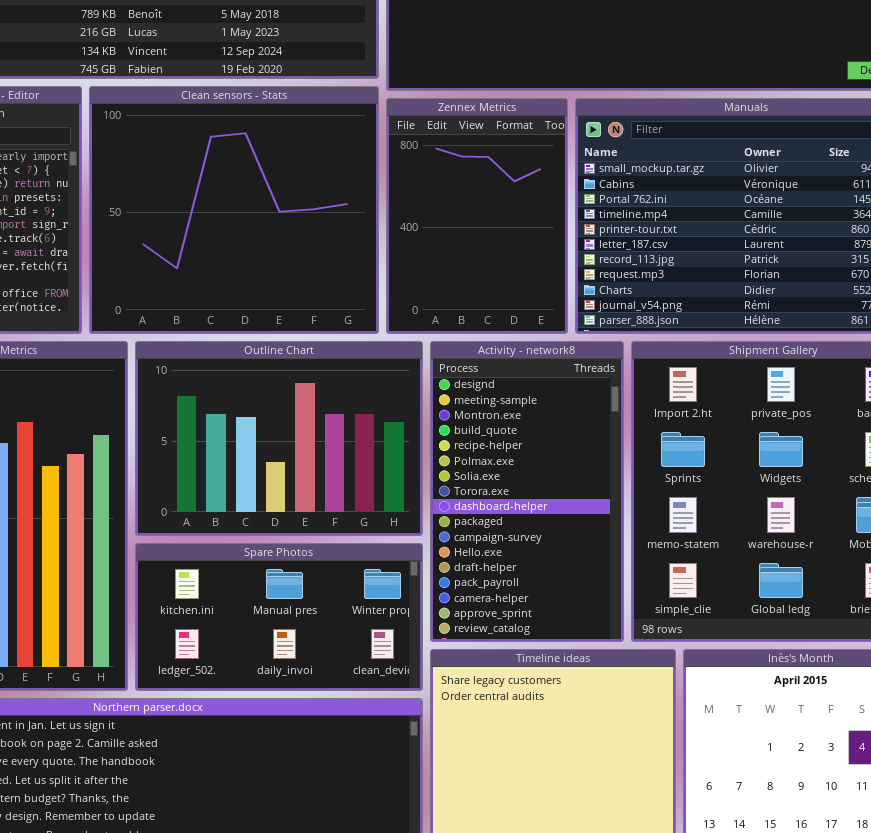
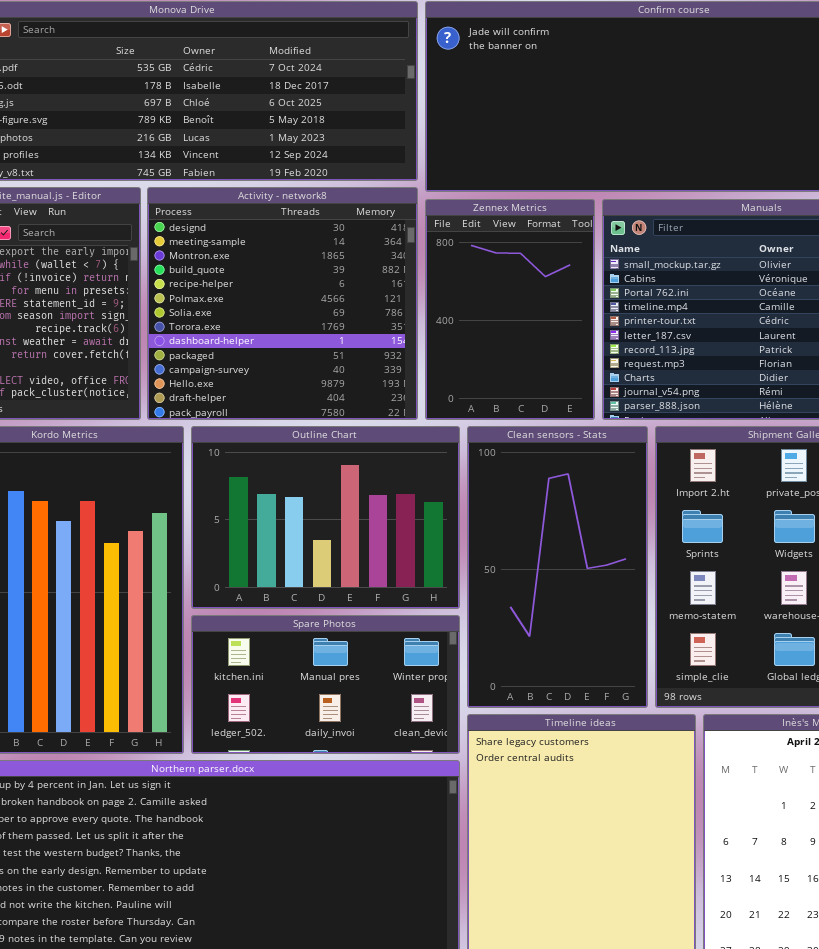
Clean sensors - Stats: [89,86,379,334] -> [467,426,648,708], moved, resized
Activity - network8: [430,341,624,642] -> [147,187,418,420], moved, resized

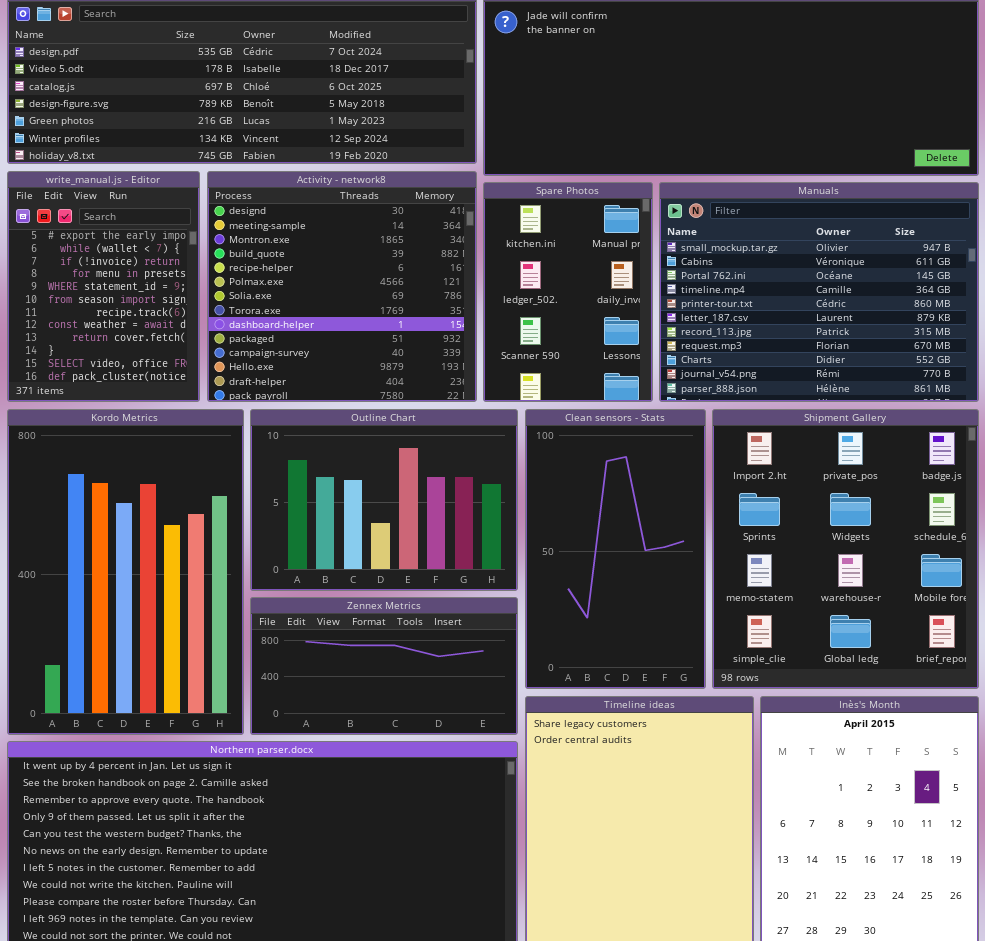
Zennex Metrics: [425,199,595,420] -> [250,597,518,735], moved, resized
Spare Photos: [191,615,460,754] -> [483,182,653,402], moved, resized

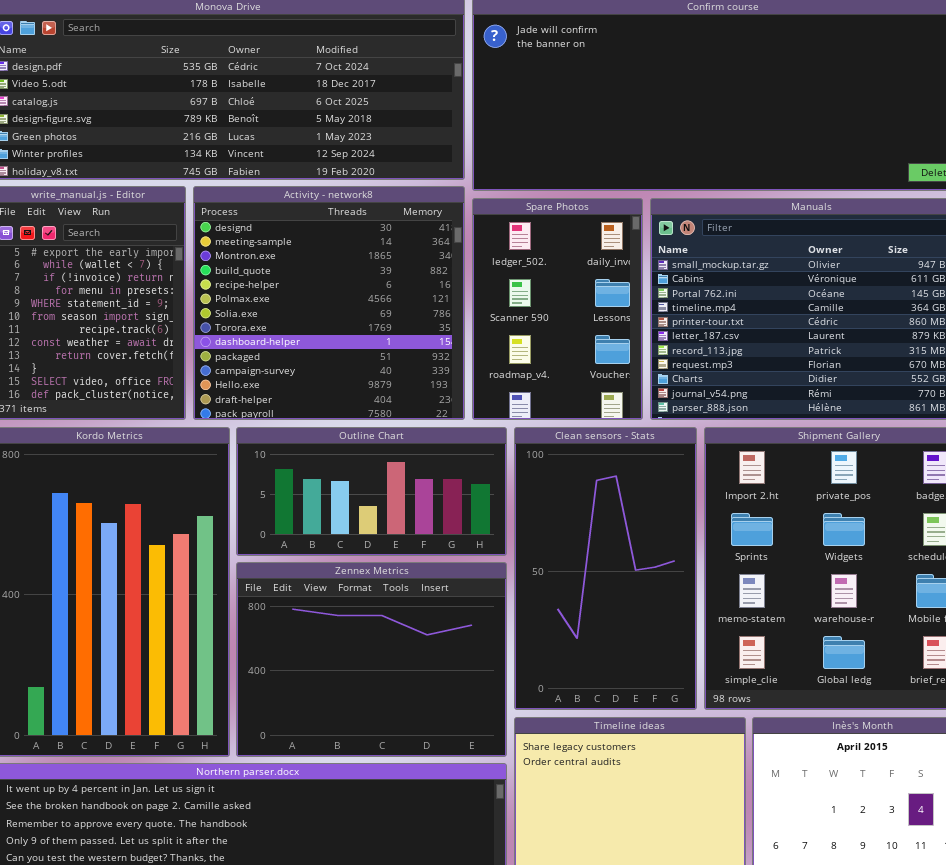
Spare Photos: [483,182,653,402] -> [472,198,643,420], scrolled down 1 row
Outline Chart: [250,409,518,591] -> [236,427,507,556], resized
Zennex Metrics: [250,597,518,735] -> [236,562,507,757], resized

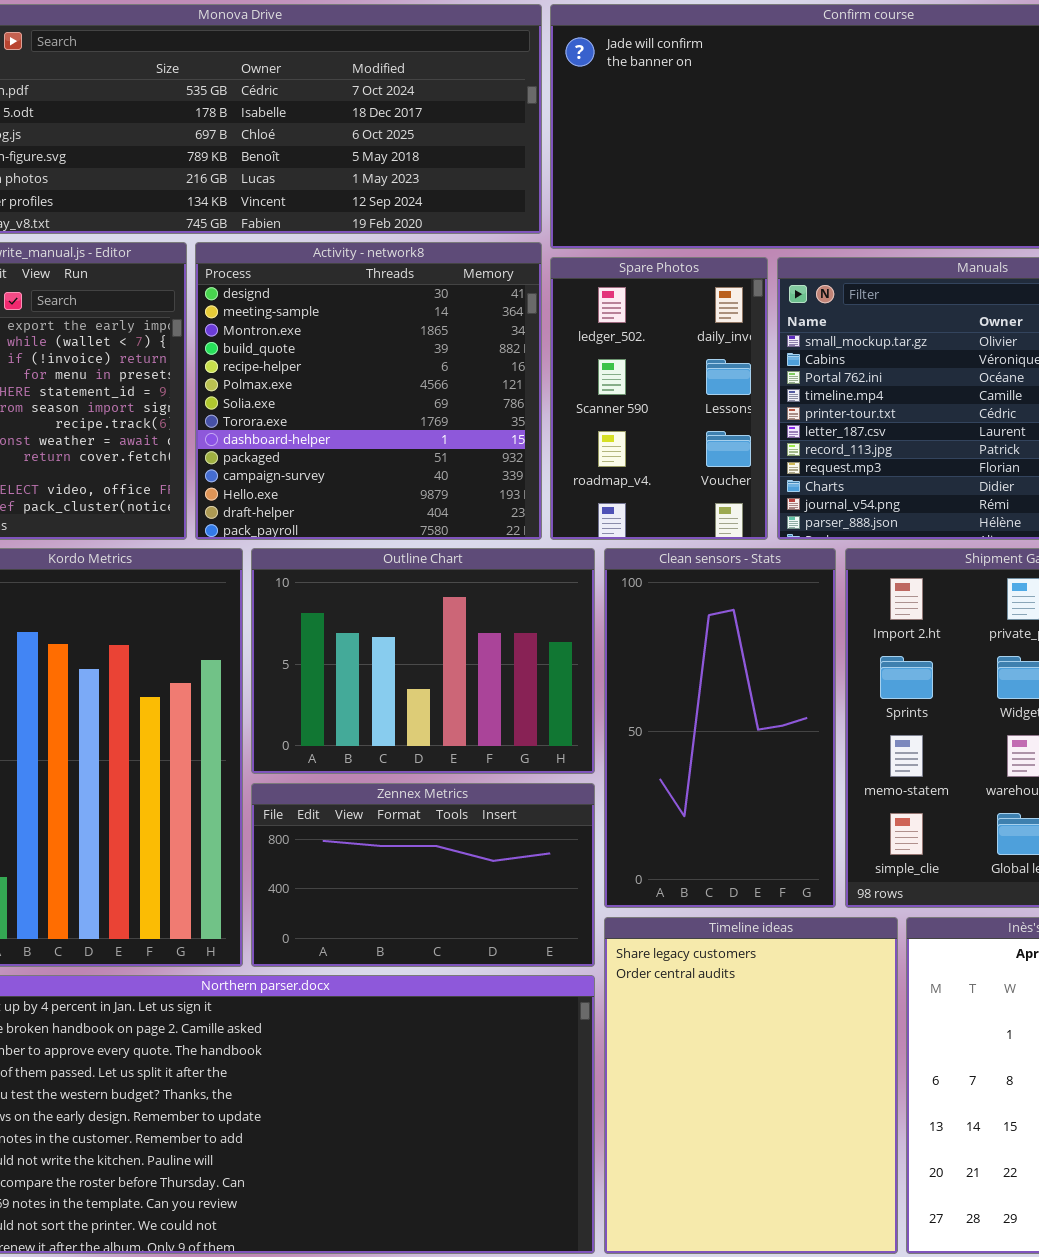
Outline Chart: [236,427,507,556] -> [251,548,595,774], resized
Zennex Metrics: [236,562,507,757] -> [251,783,595,967], resized

